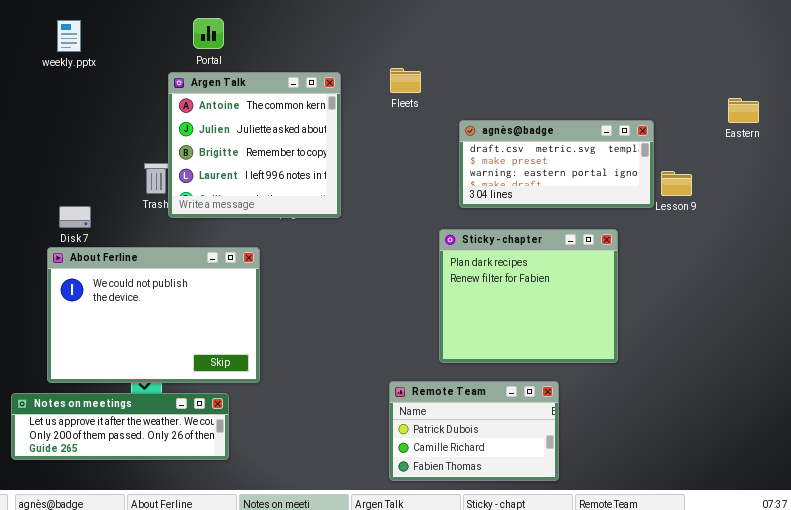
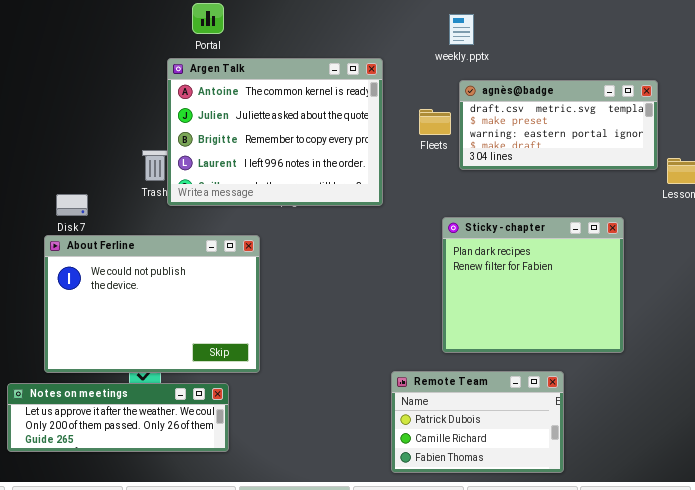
weekly.pptx: [57,20,81,52] -> [449,14,474,45], moved
Fleets: [390,68,421,93] -> [419,109,451,135], moved
Argen Talk: [168,72,341,218] -> [167,58,383,206], resized
agnès@badge: [459,120,654,208] -> [459,80,658,170], moved

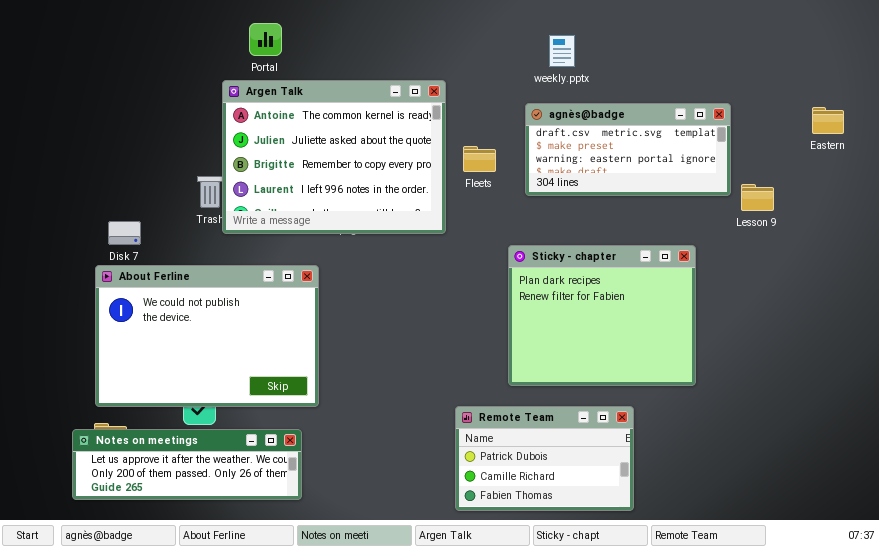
weekly.pptx: [449,14,474,45] -> [549,35,575,67], moved
Fleets: [419,109,451,135] -> [463,146,496,172], moved
Notes on meetings: [7,383,229,452] -> [72,429,302,500], moved

